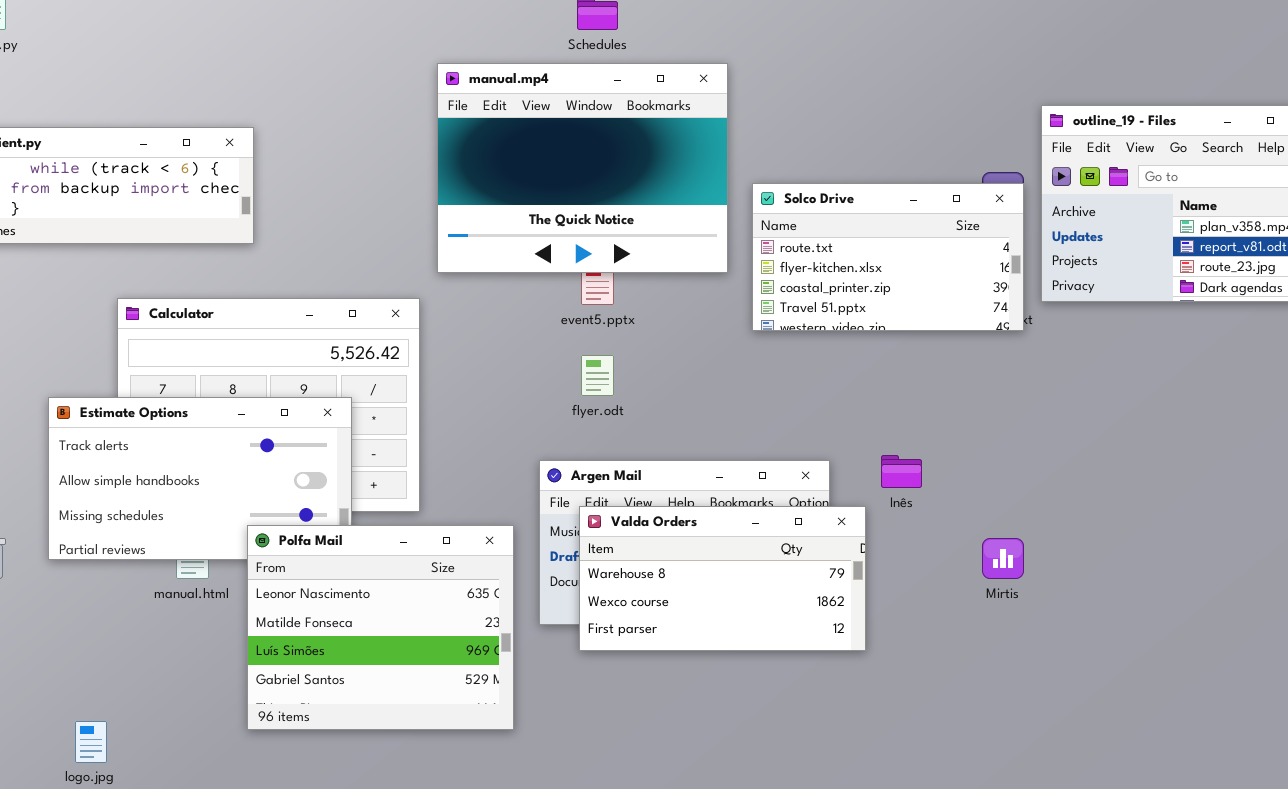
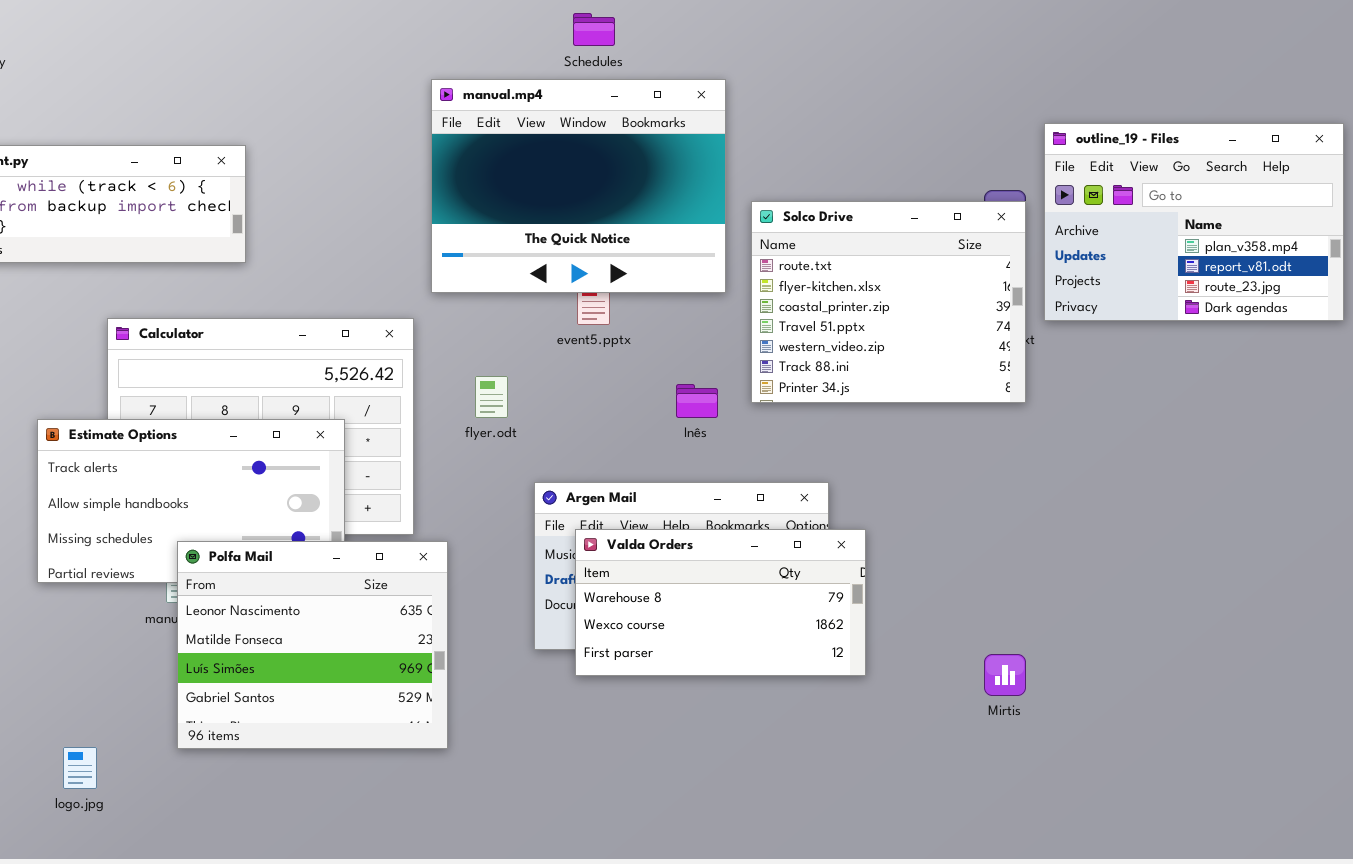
Solco Drive: [752,183,1024,331] -> [751,201,1026,403], resized
flyer.odt: [581,355,614,396] -> [475,376,508,418], moved
Inês: [881,455,922,488] -> [676,384,718,418], moved
Polfa Mail: [247,525,514,730] -> [177,541,448,749], moved
Mirtis: [982,538,1024,579] -> [984,654,1026,696], moved

